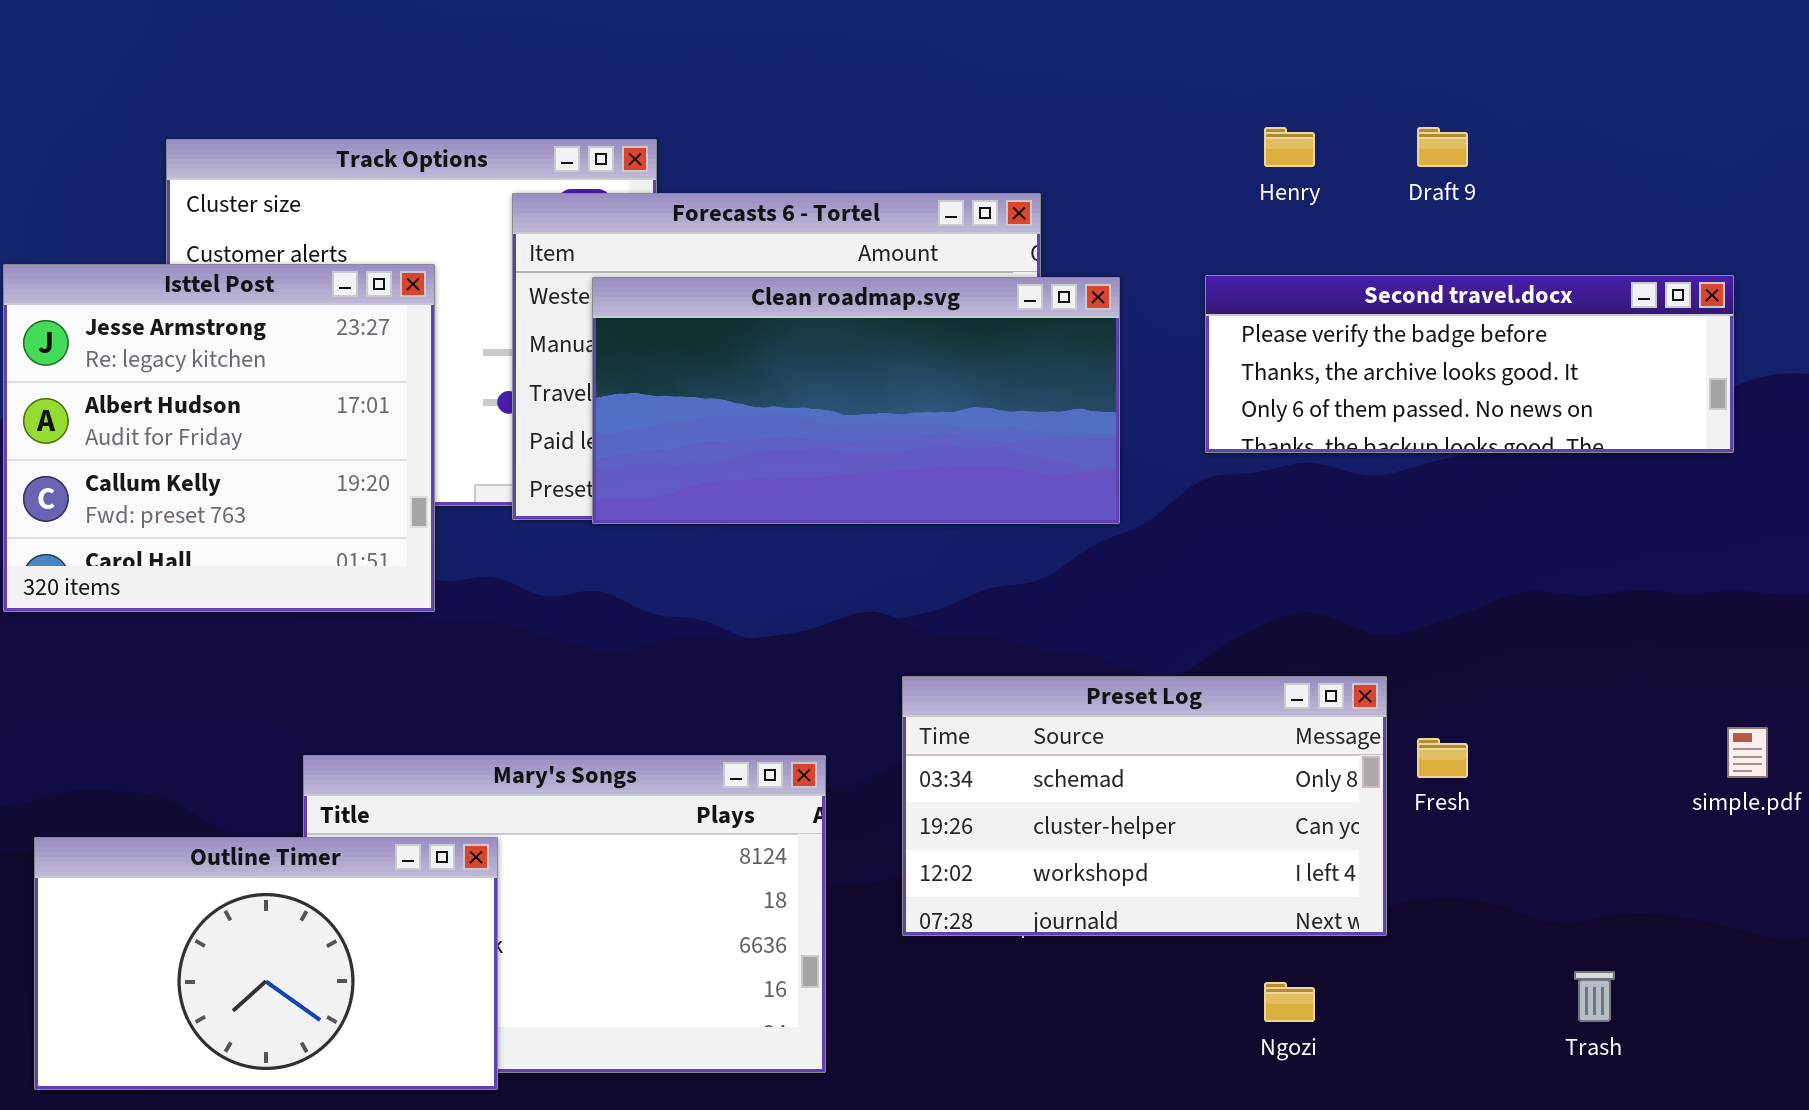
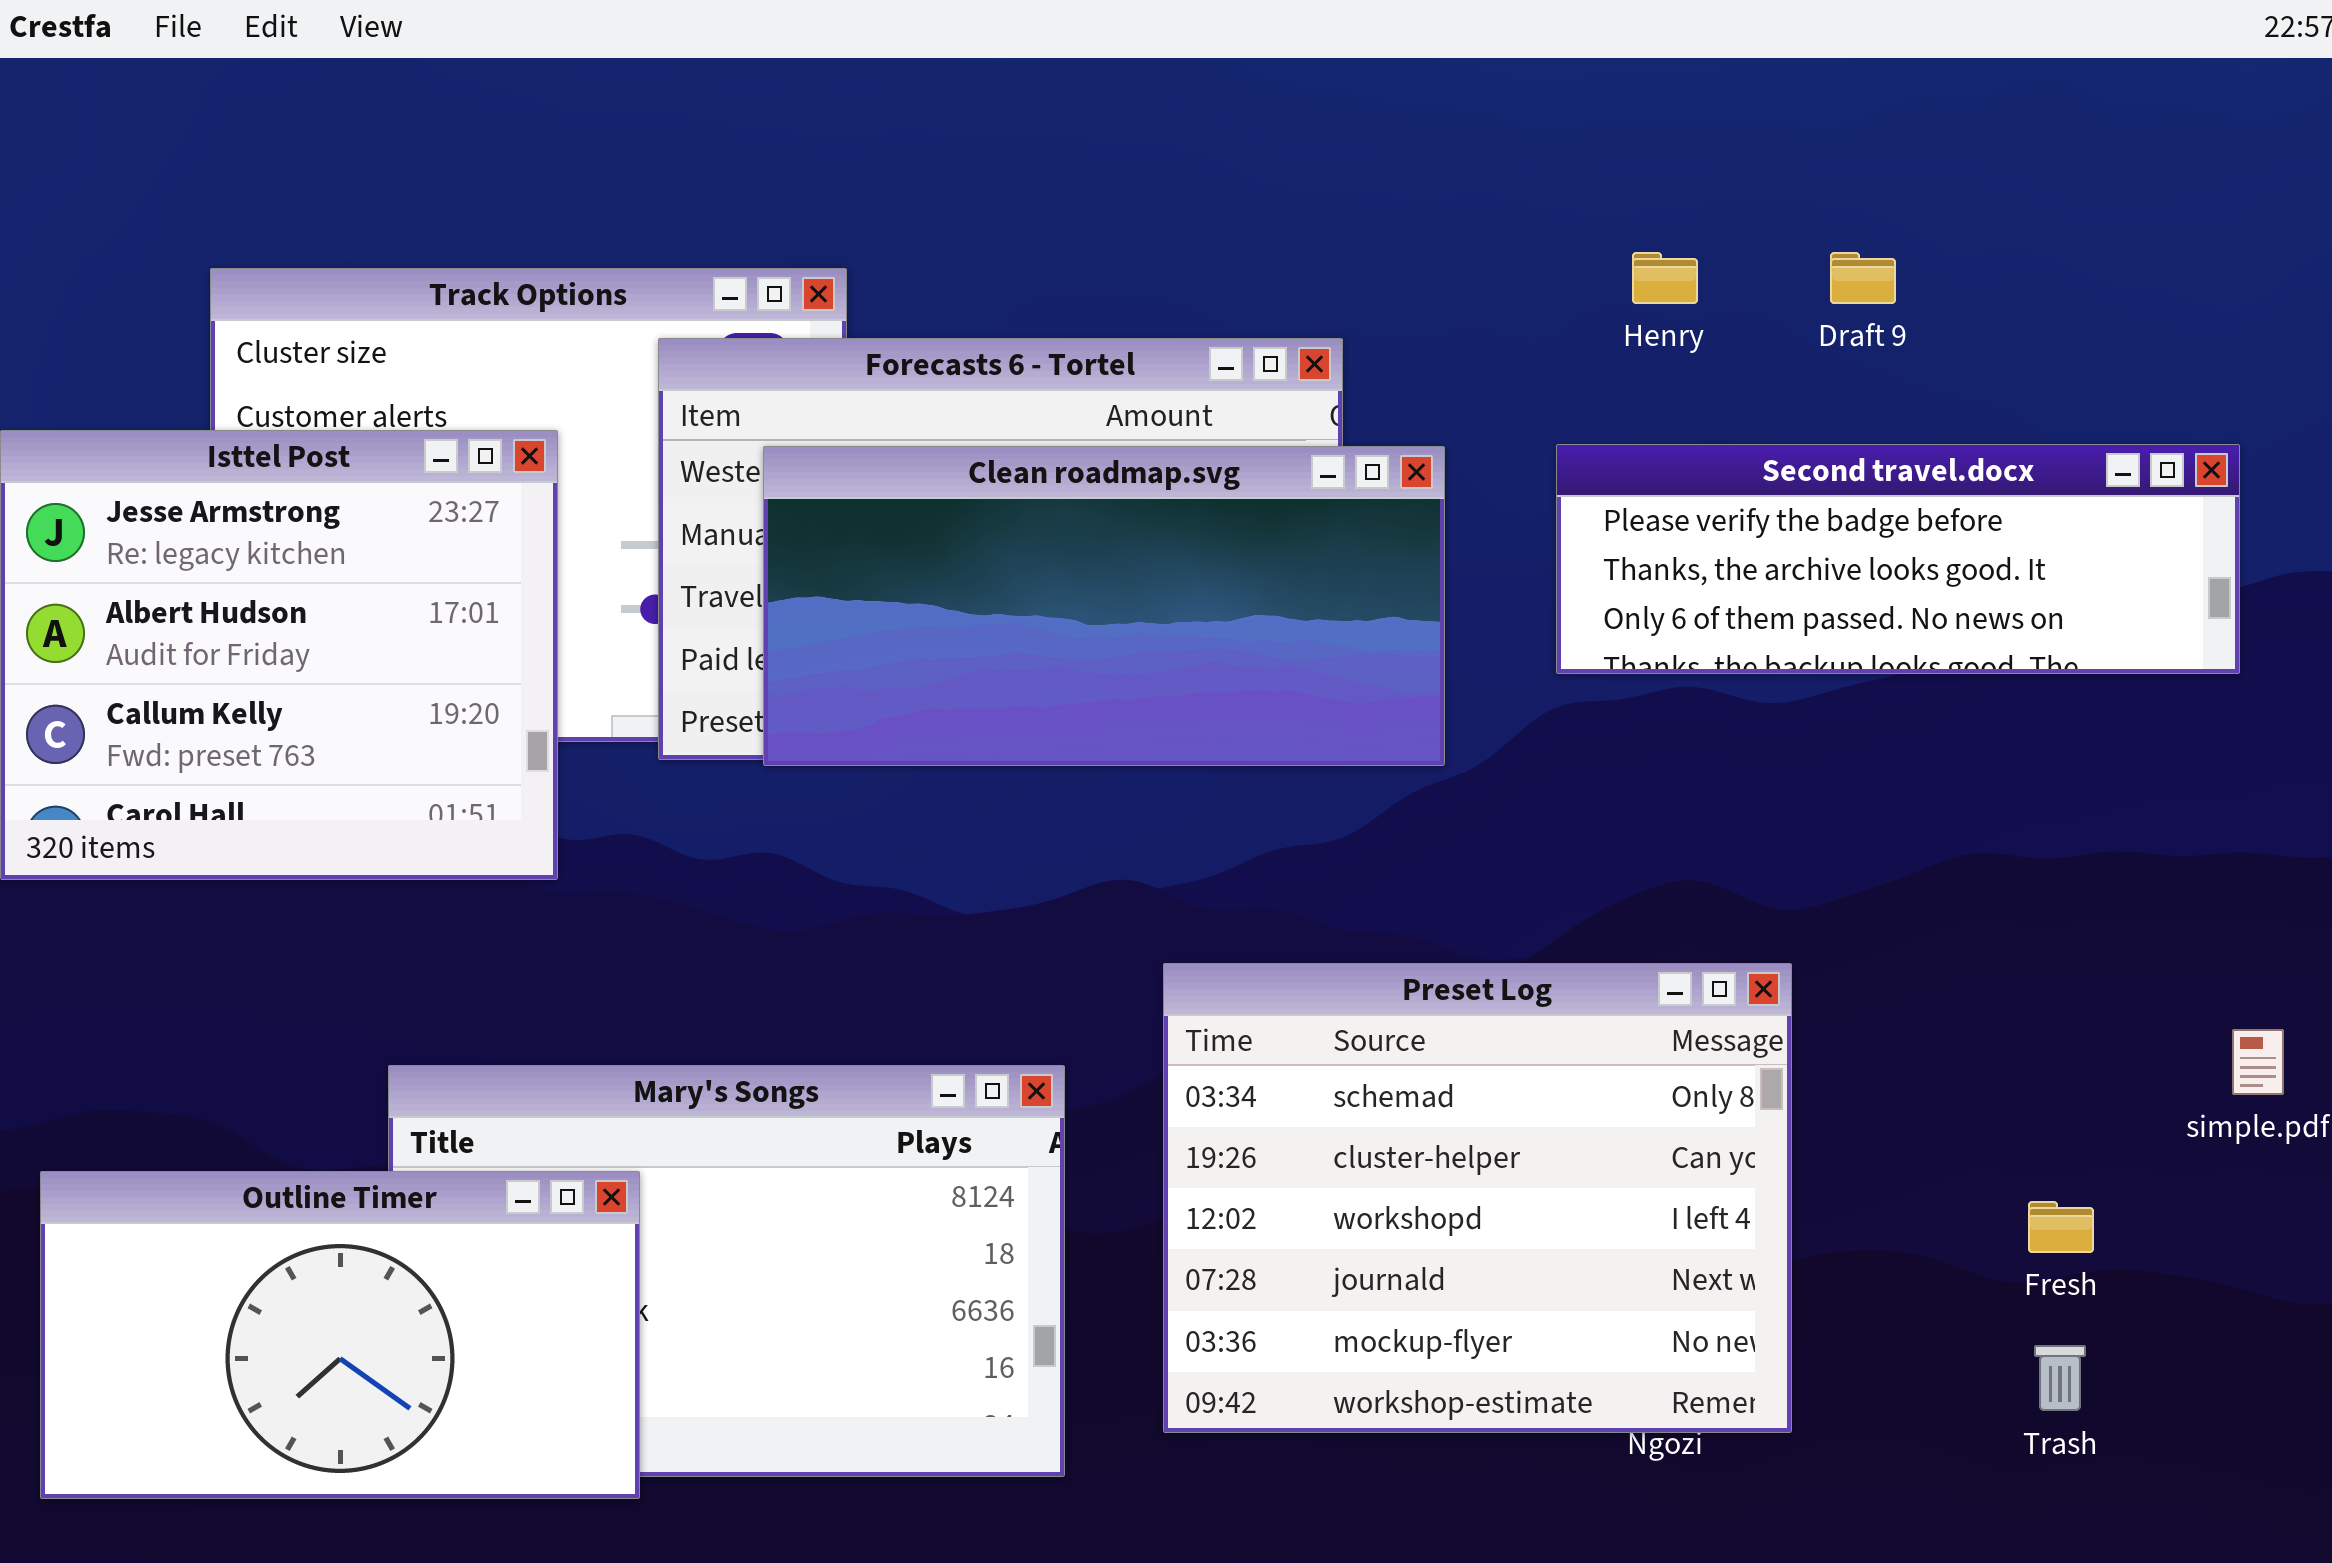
Preset Log: [902,676,1387,936] -> [1163,963,1792,1433], resized
Fresh: [1417,738,1468,778] -> [2028,1201,2094,1253], moved

